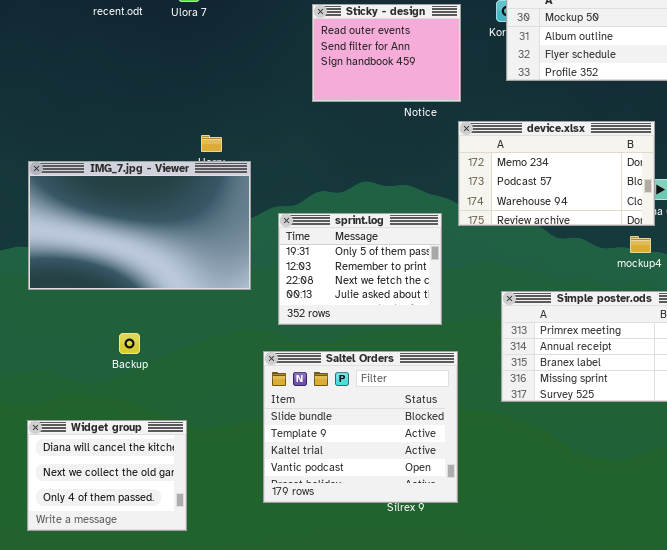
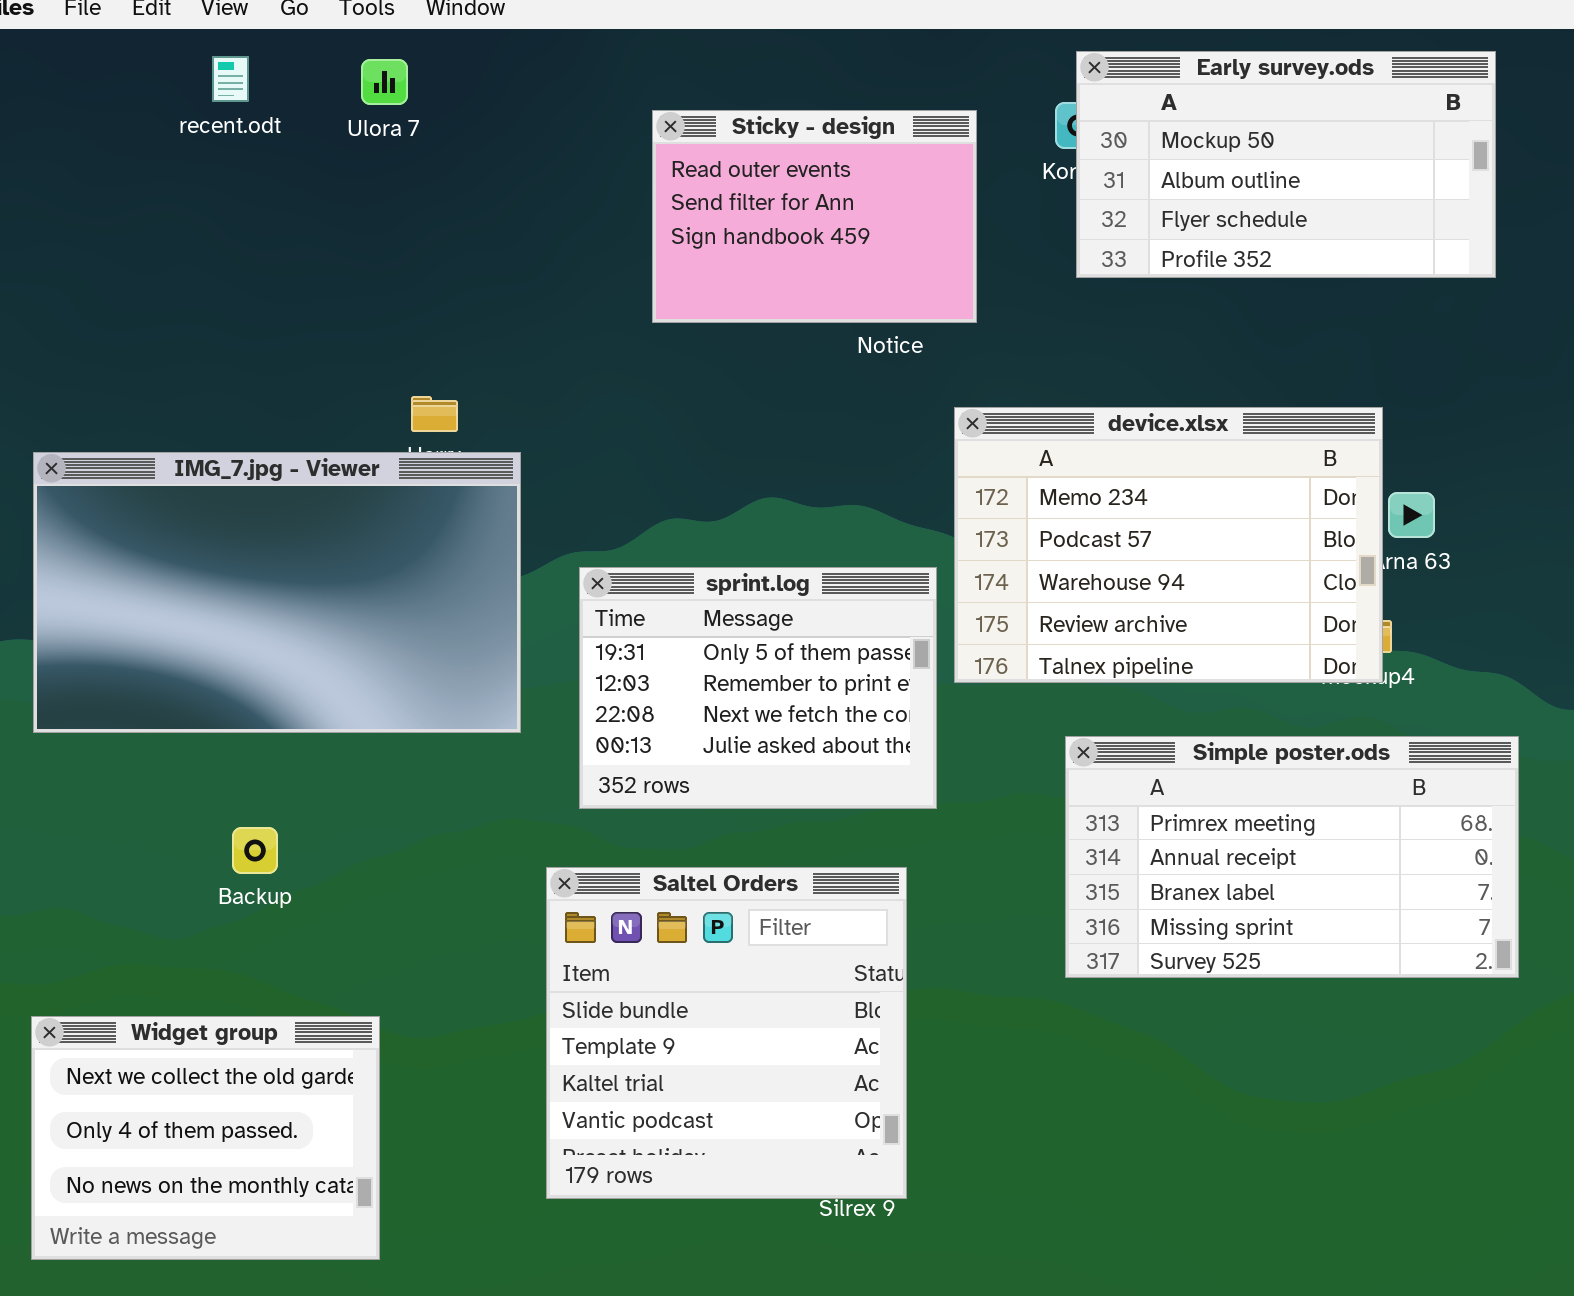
device.xlsx: [458,121,655,226] -> [954,407,1383,683], moved, resized
Saltel Orders: [263,351,458,503] -> [546,867,907,1199], resized
Widget group: [27,420,187,531] -> [31,1016,380,1260], scrolled down 1 row

